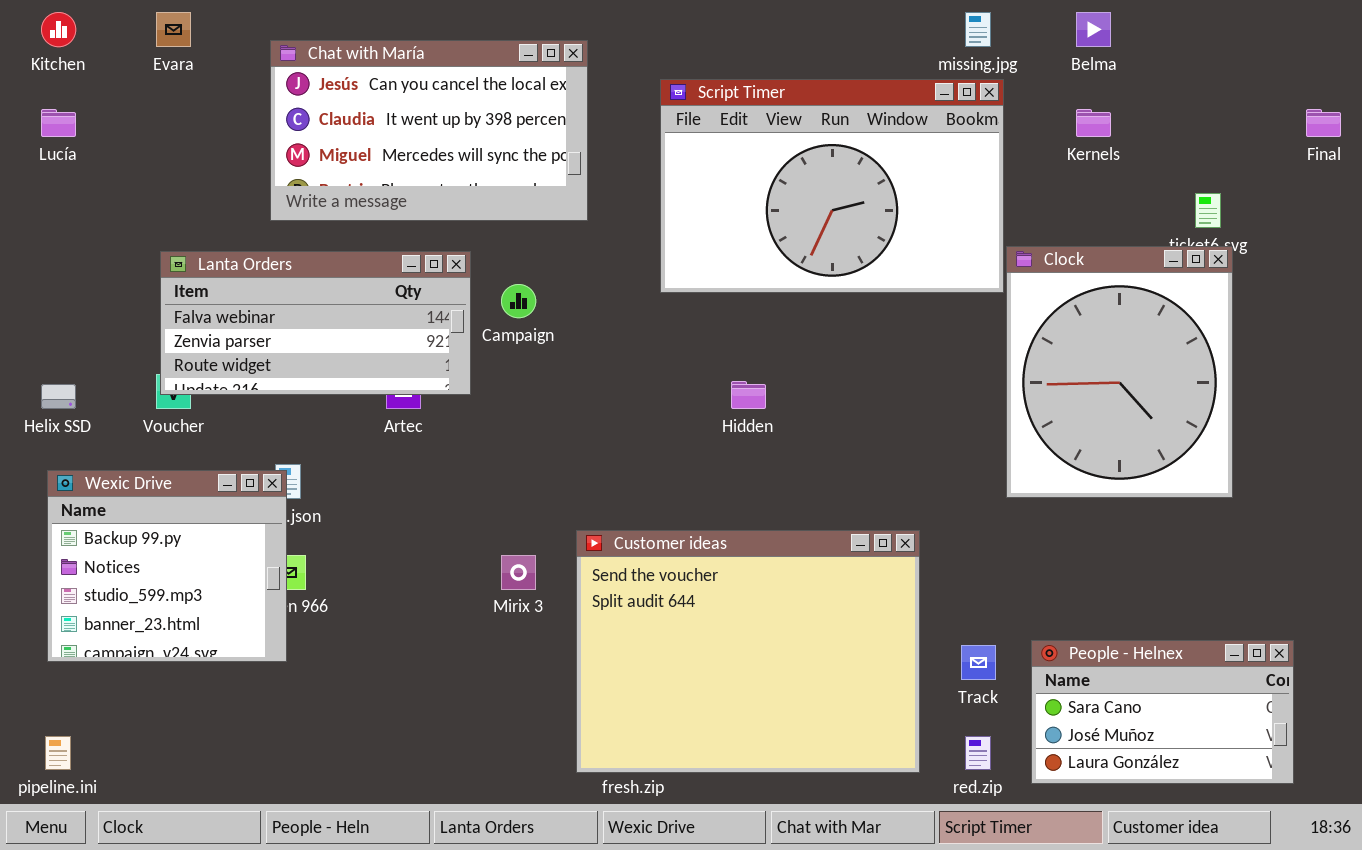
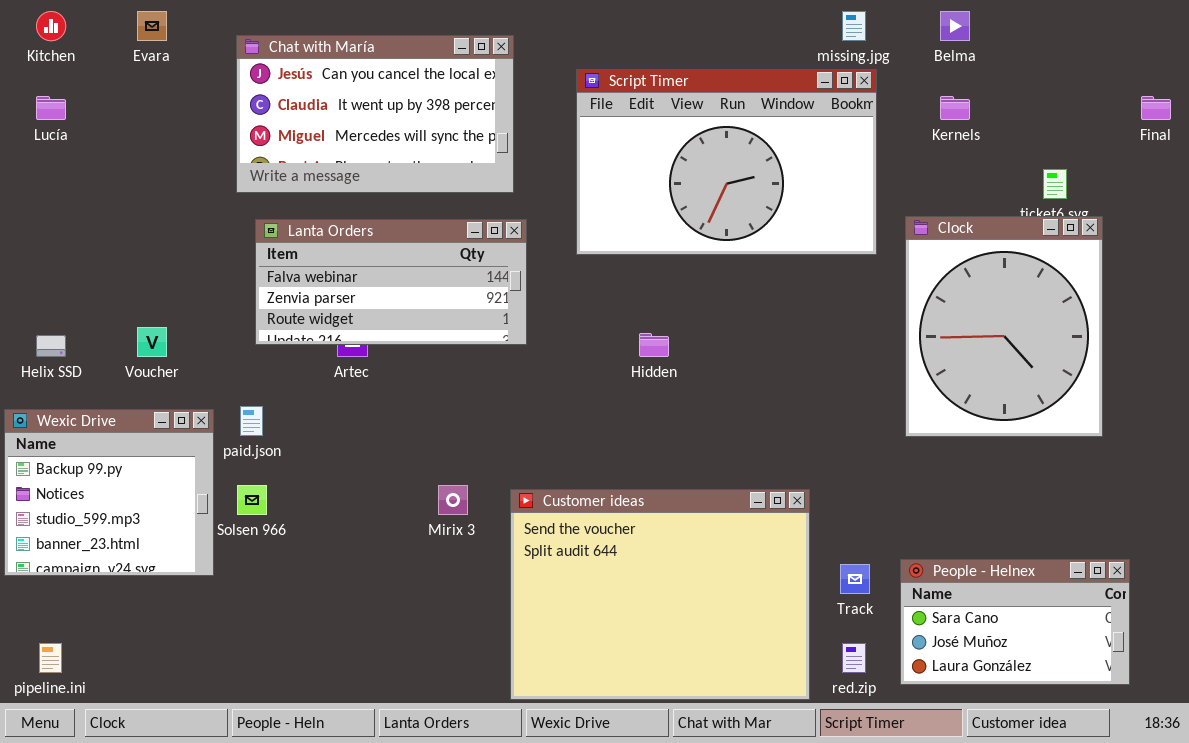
Clock: [1006,246,1233,498] -> [905,216,1103,437], moved
Lanta Orders: [160,251,471,395] -> [255,219,527,345], moved
Wexic Drive: [47,470,287,662] -> [4,409,214,576], moved
Customer ideas: [576,530,920,773] -> [510,489,810,700], moved

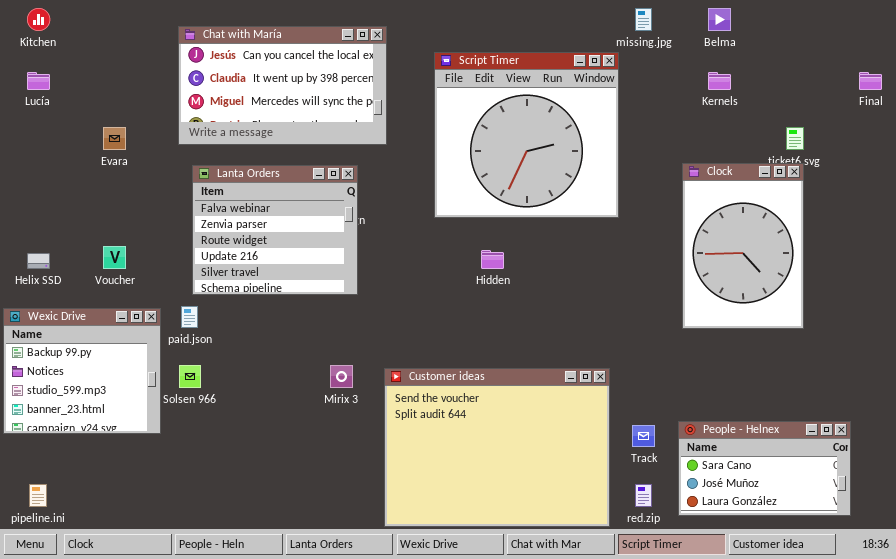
Evara: [137,11,167,41] -> [103,127,126,150], moved
Script Timer: [576,69,877,255] -> [434,52,619,218], resized
Clock: [905,216,1103,437] -> [682,163,804,329], resized
Lanta Orders: [255,219,527,345] -> [192,165,358,295], resized

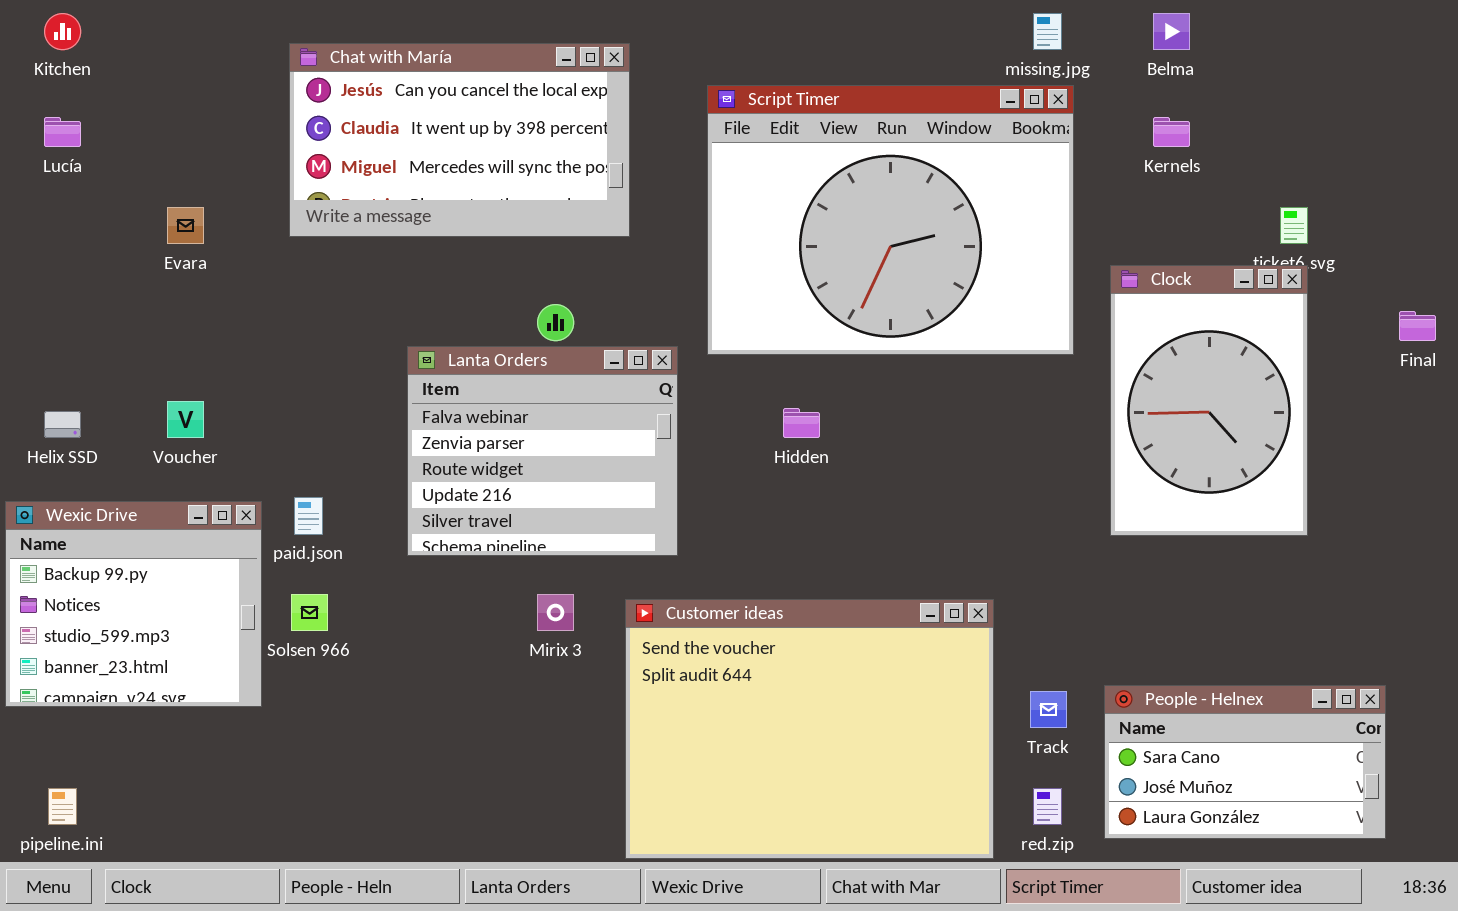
Script Timer: [434,52,619,218] -> [707,85,1074,355], resized
Final: [859,72,882,90] -> [1399,311,1436,341], moved
Lanta Orders: [192,165,358,295] -> [407,346,678,556], moved

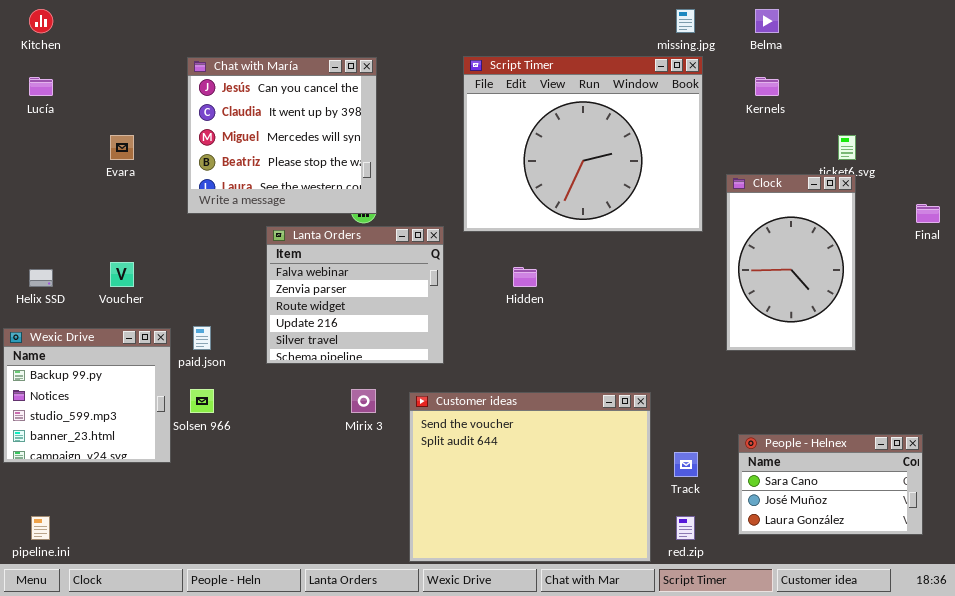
Chat with María: [289,43,630,237] -> [187,57,377,214], moved, resized
People - Helnex: [1104,685,1386,839] -> [738,434,923,535], moved

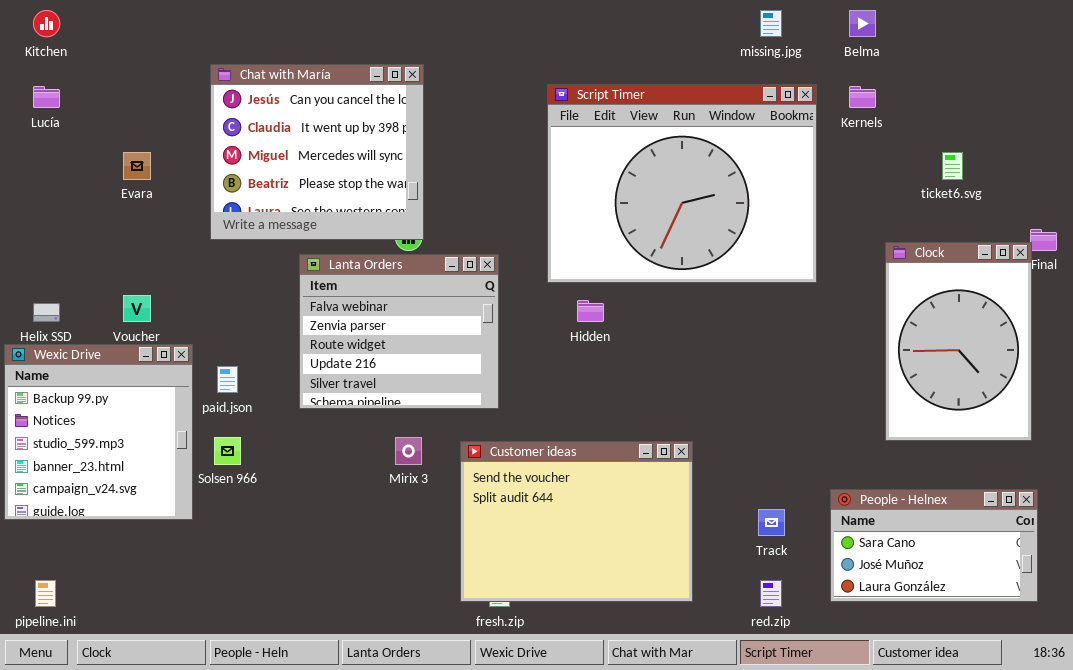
Script Timer: [463,56,703,232] -> [547,84,817,283], moved
Clock: [726,174,856,351] -> [885,242,1032,441], moved
Wexic Drive: [3,328,171,463] -> [4,344,193,520], resized
Customer ideas: [409,392,651,562] -> [460,441,693,602], resized

